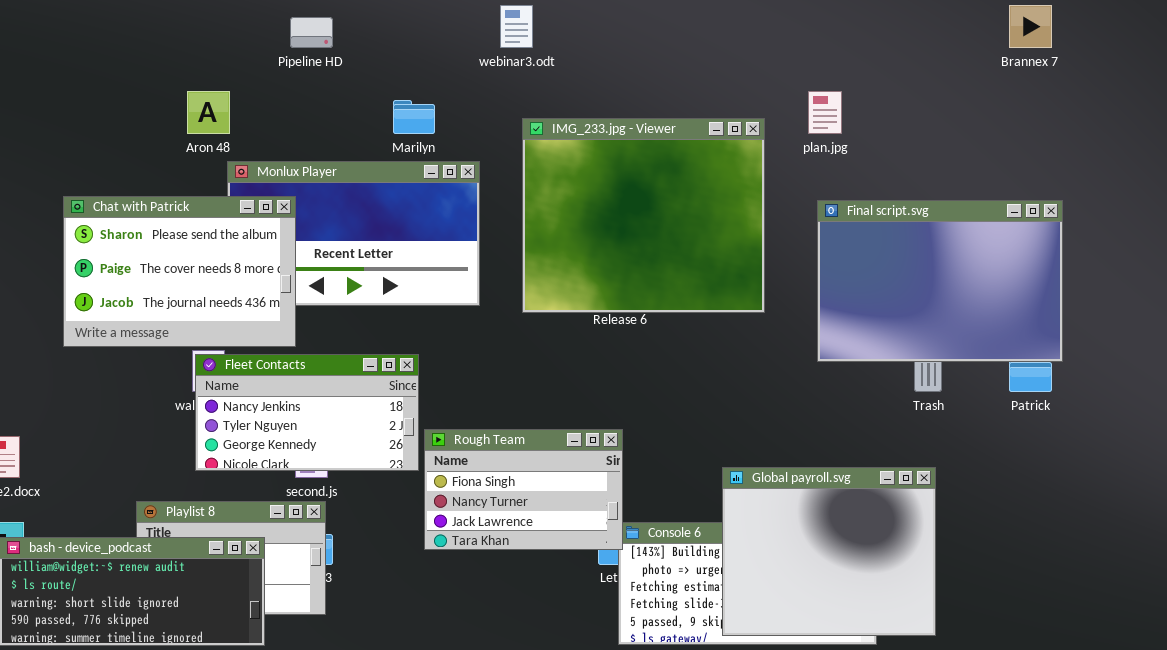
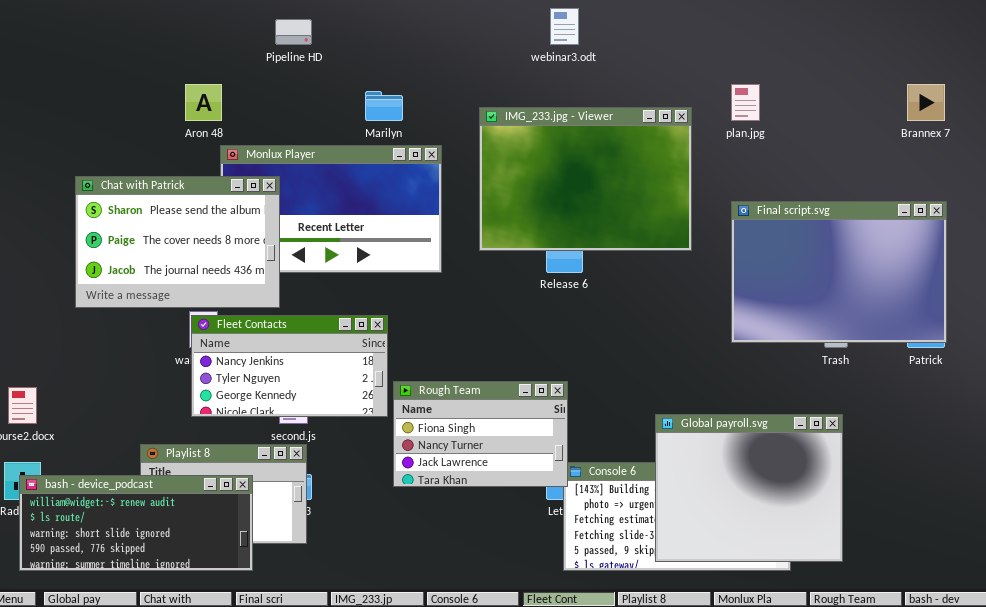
webinar3.odt: [500,5,533,48] -> [550,8,579,45], moved
Brannex 7: [1009,5,1052,48] -> [907,84,945,121], moved
IMG_233.jpg - Viewer: [522,118,765,313] -> [479,107,692,251], resized
Final script.svg: [817,200,1063,362] -> [731,201,947,343], moved

